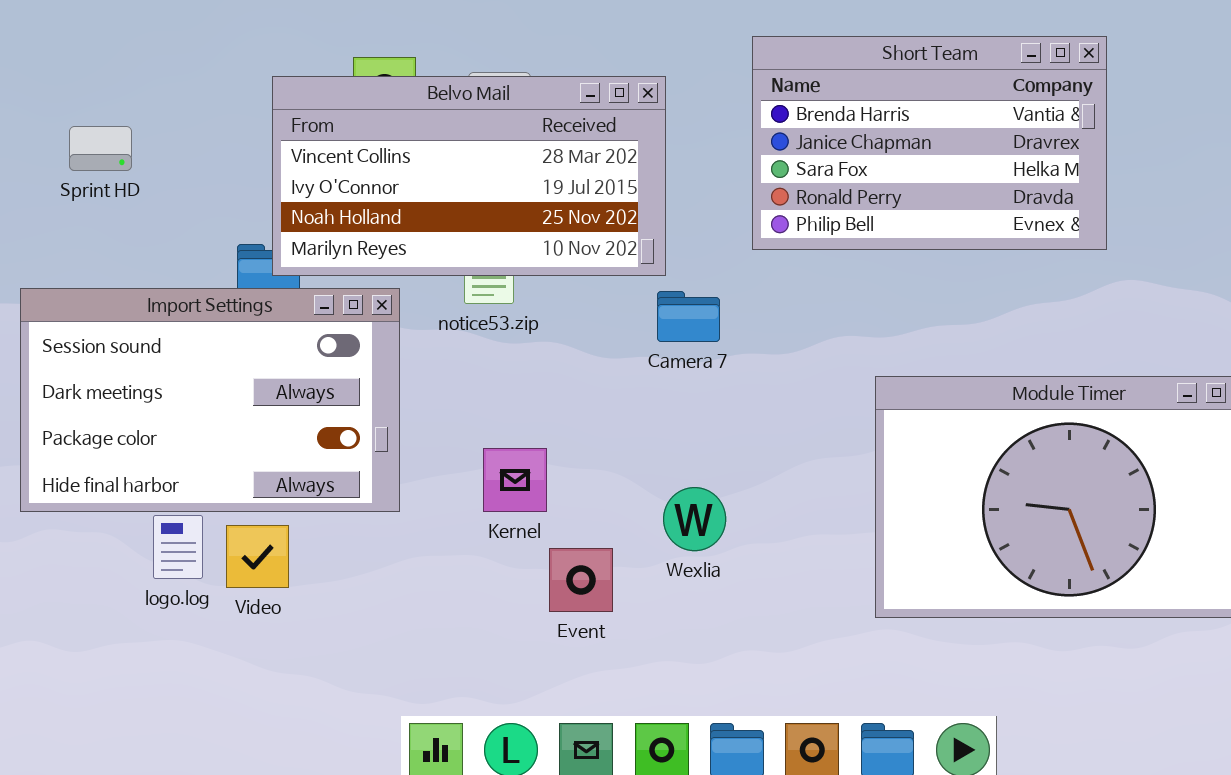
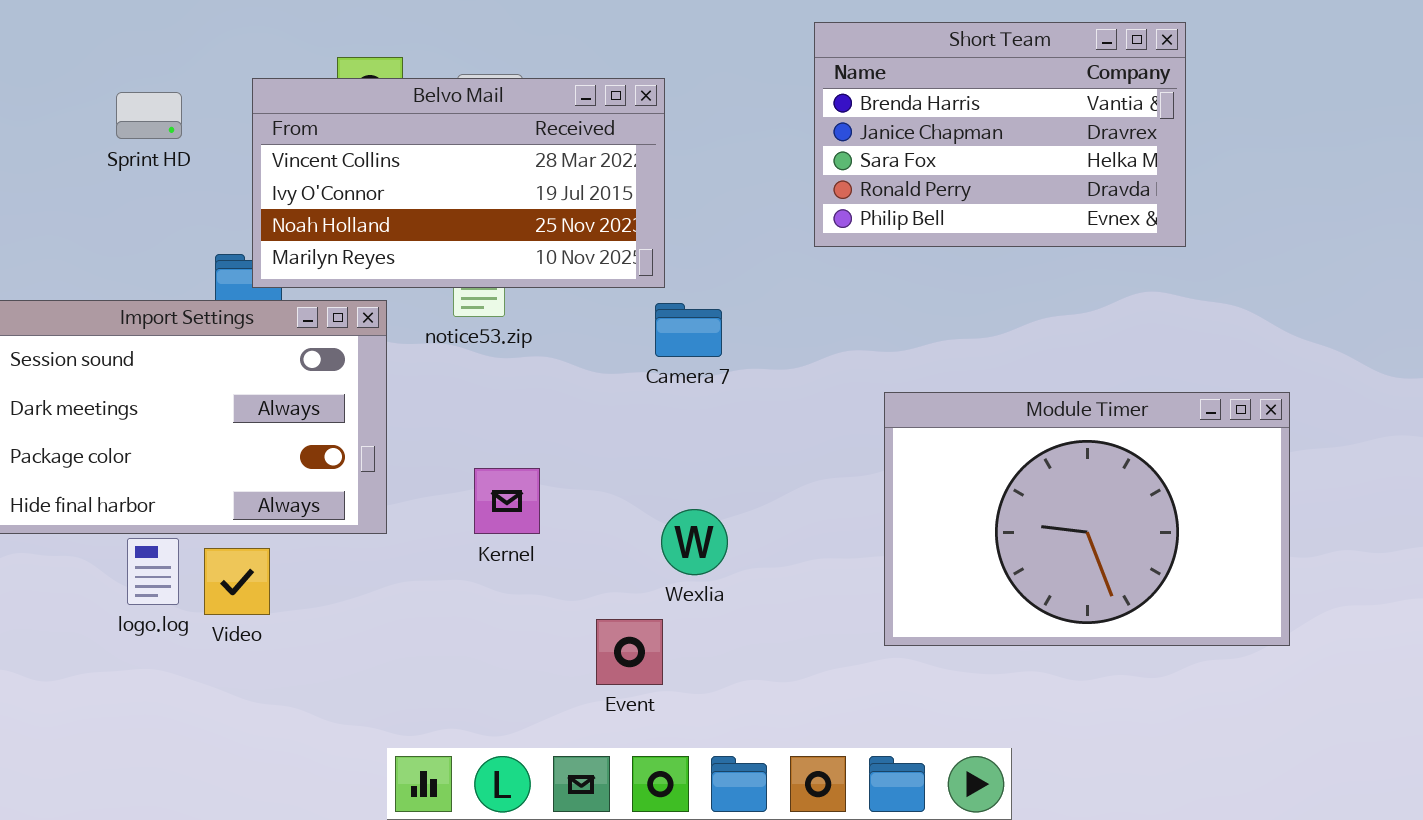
Short Team: [752,36,1107,250] -> [814,22,1186,247], moved
Sprint HD: [69,126,132,171] -> [116,92,182,139], moved
Event: [549,548,613,612] -> [596,619,663,685], moved

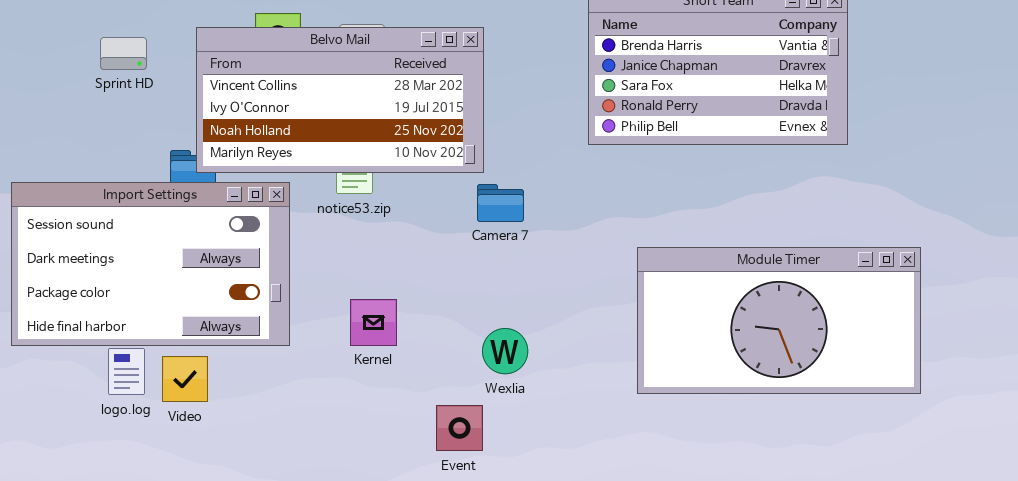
Module Timer: [884,392,1290,646] -> [637,247,921,394], resized

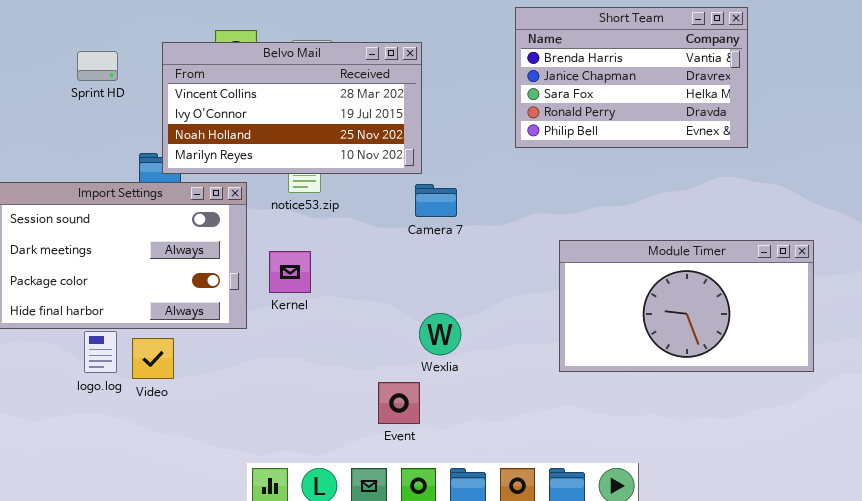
Kernel: [350,299,397,346] -> [269,251,311,293], moved

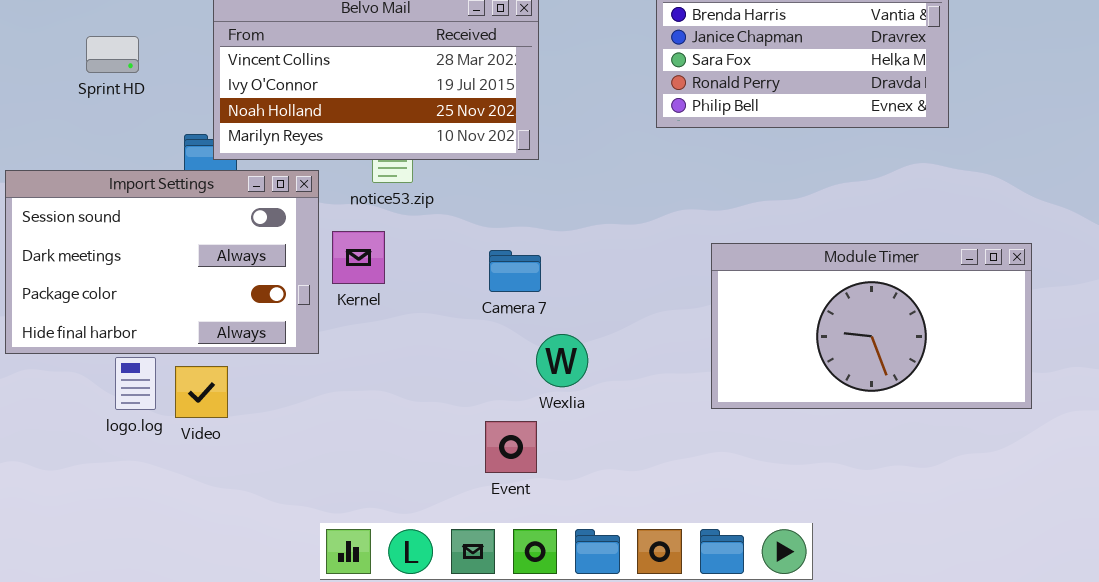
Sprint HD: [77,51,118,81] -> [86,36,139,73], moved
Camera 7: [415,184,457,217] -> [489,250,541,292], moved
Kernel: [269,251,311,293] -> [332,231,385,284], moved

